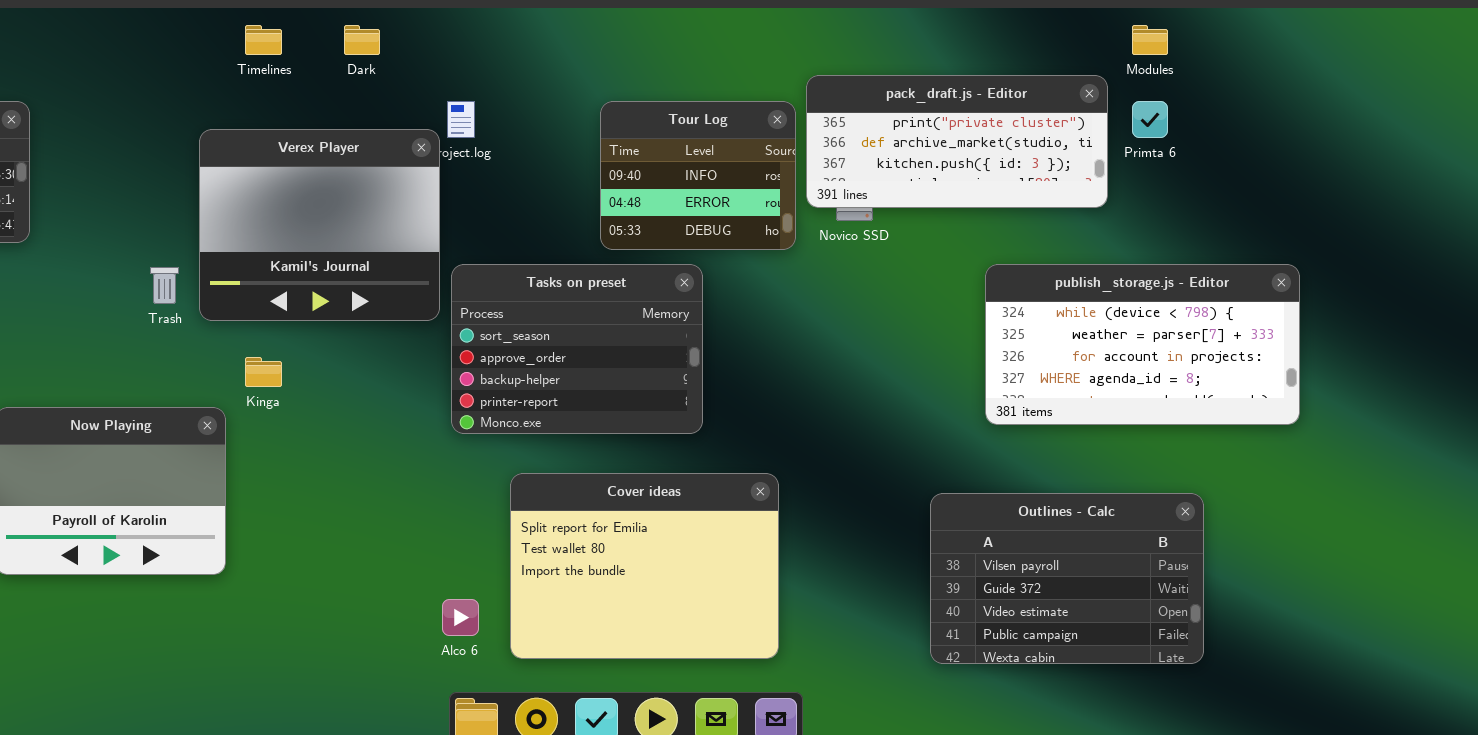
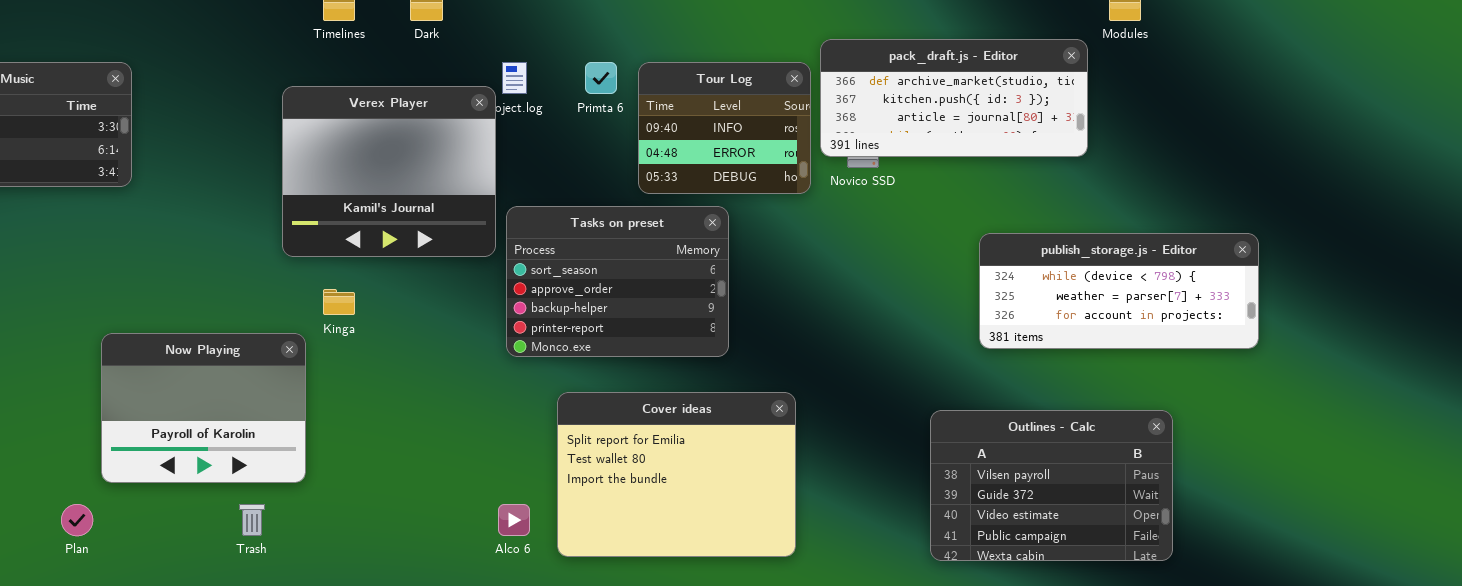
pack_draft.js - Editor: [806,75,1108,208] -> [820,39,1088,157], scrolled down 1 row
Primta 6: [1132,101,1168,138] -> [585,62,617,94], moved
publish_storage.js - Editor: [985,264,1300,425] -> [979,233,1259,349], resized
Trash: [150,267,179,304] -> [239,504,265,536], moved

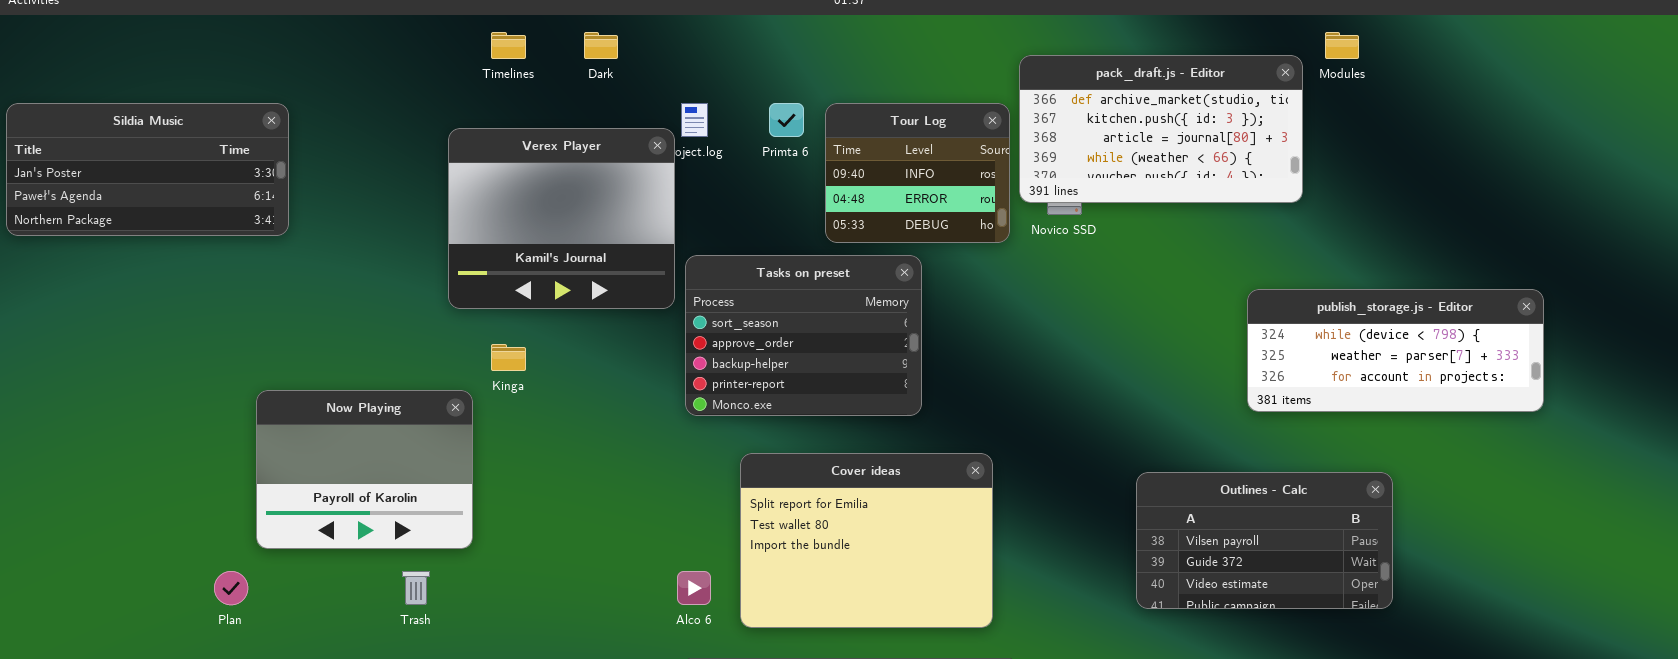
pack_draft.js - Editor: [820,39,1088,157] -> [1019,55,1303,203], resized
publish_storage.js - Editor: [979,233,1259,349] -> [1247,289,1544,412], moved
Outlines - Calc: [930,410,1173,561] -> [1136,472,1393,609], resized

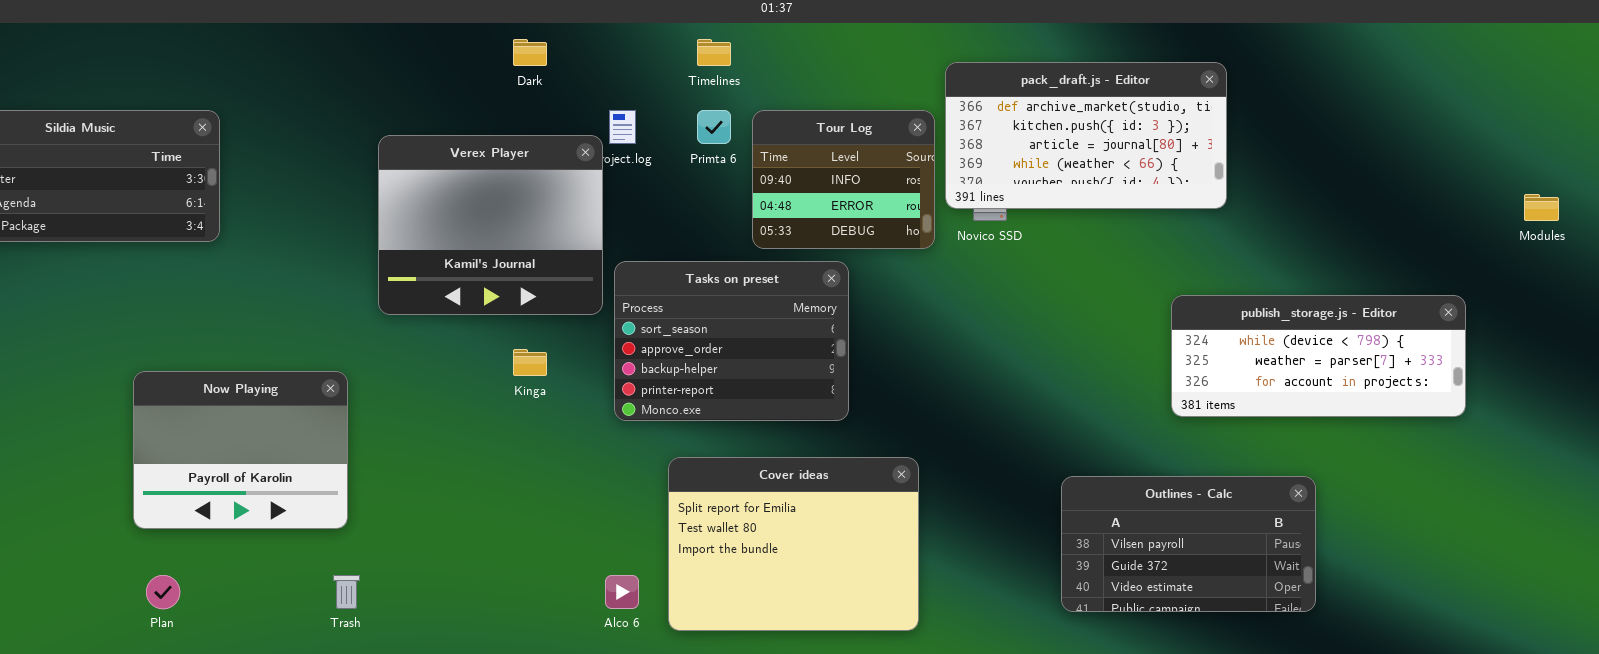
Timelines: [491,32,526,59] -> [697,39,731,66], moved
Modules: [1325,32,1359,59] -> [1524,194,1559,221], moved
Kinga: [491,344,526,371] -> [513,349,547,376], moved
Now Playing: [256,390,473,549] -> [133,371,348,529], moved

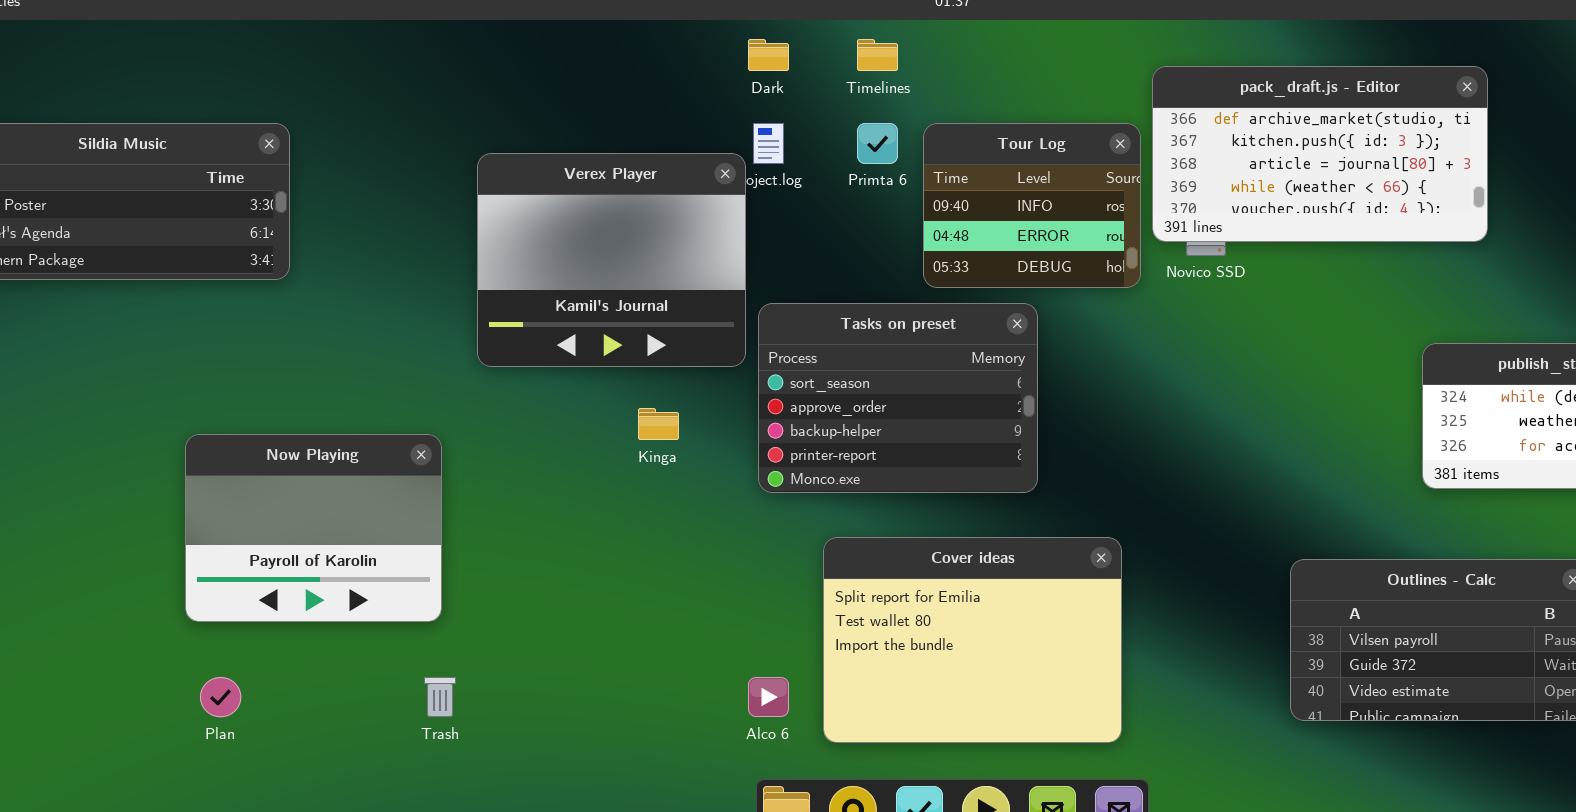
Dark: [513,39,547,66] -> [748,39,789,71], moved

